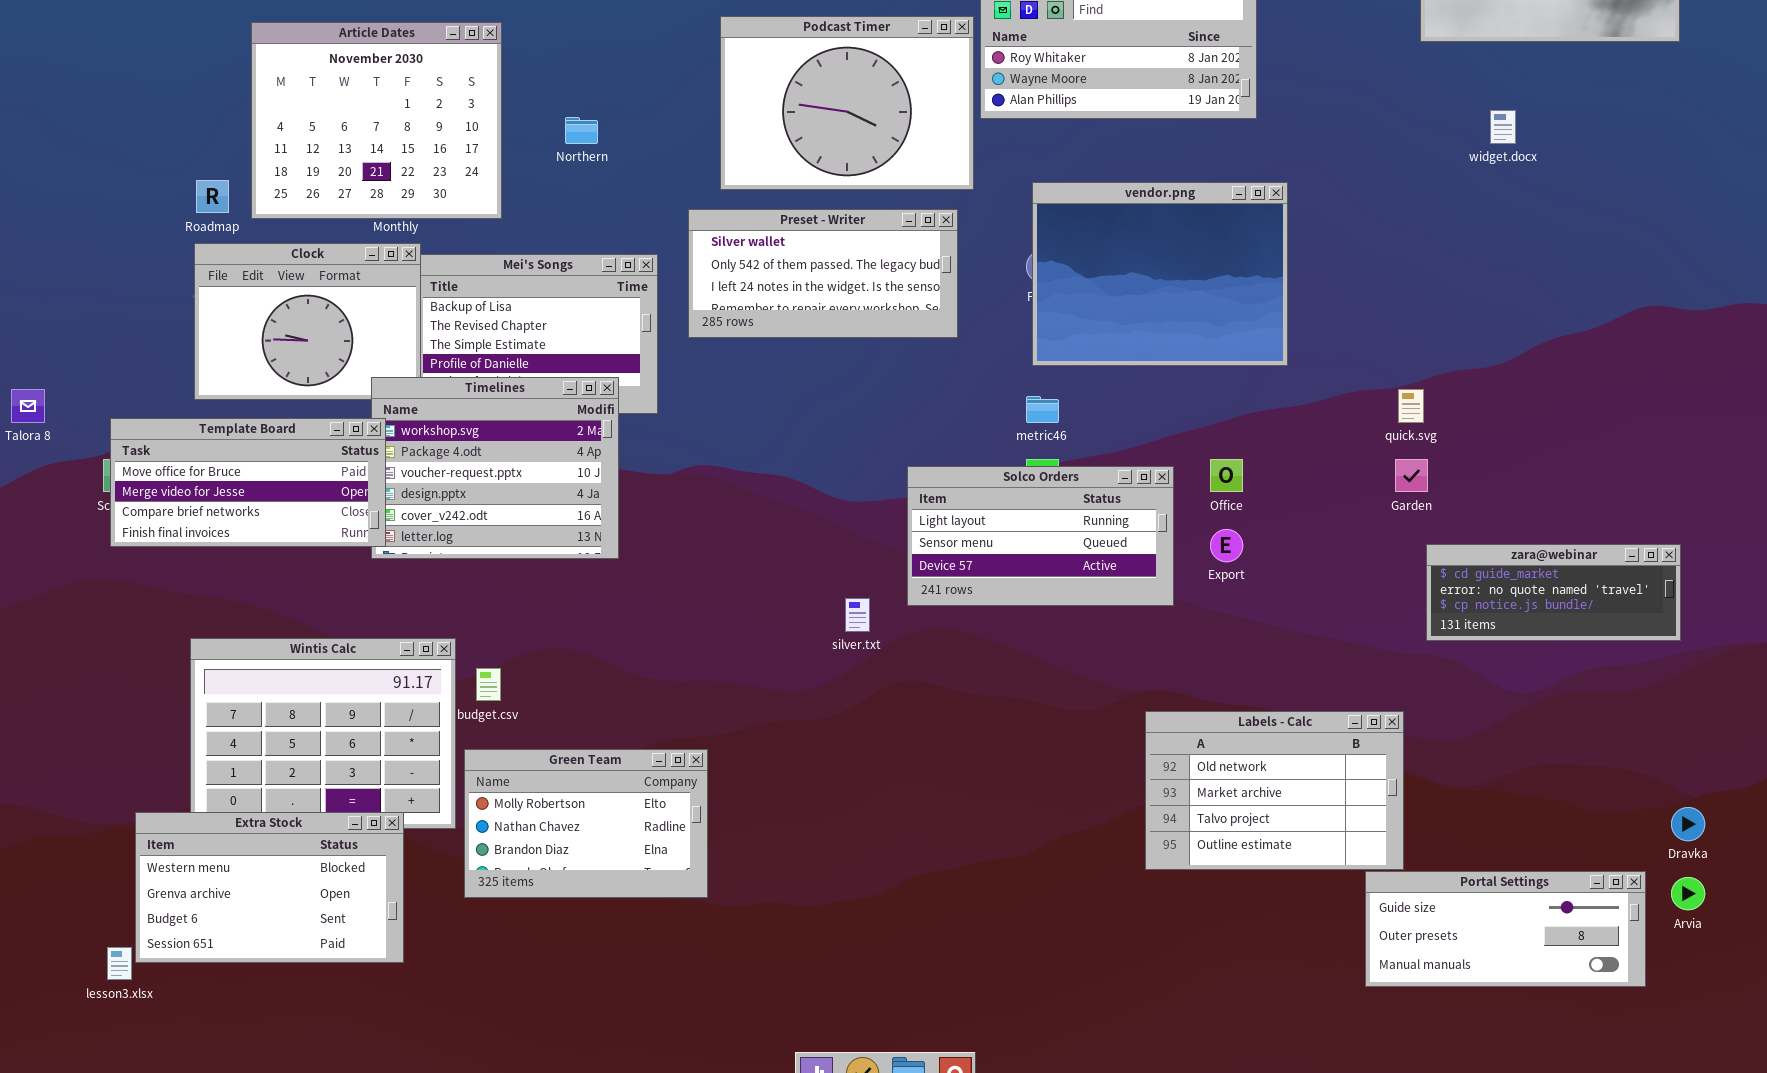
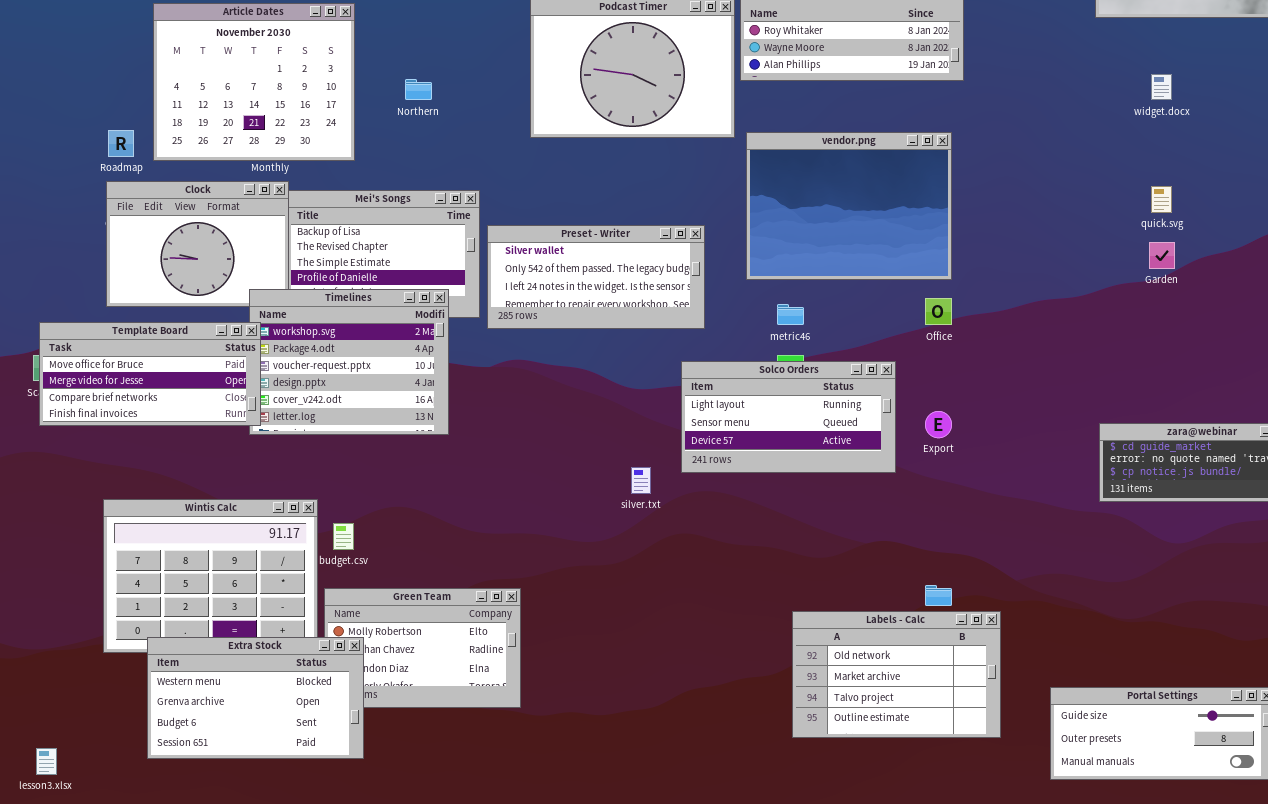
vendor.png: [1032,182,1288,366] -> [746,132,952,280], moved
Preset - Writer: [688,209,958,338] -> [487,225,705,329], moved
quick.svg: [1398,389,1424,423] -> [1151,186,1172,213], moved
Office: [1210,459,1243,492] -> [925,298,952,325], moved
Garden: [1395,459,1428,492] -> [1149,242,1175,269], moved
Labels - Calc: [1145,711,1404,870] -> [792,611,1001,738], moved
Extra Stock: [135,812,404,963] -> [147,637,364,759], moved

